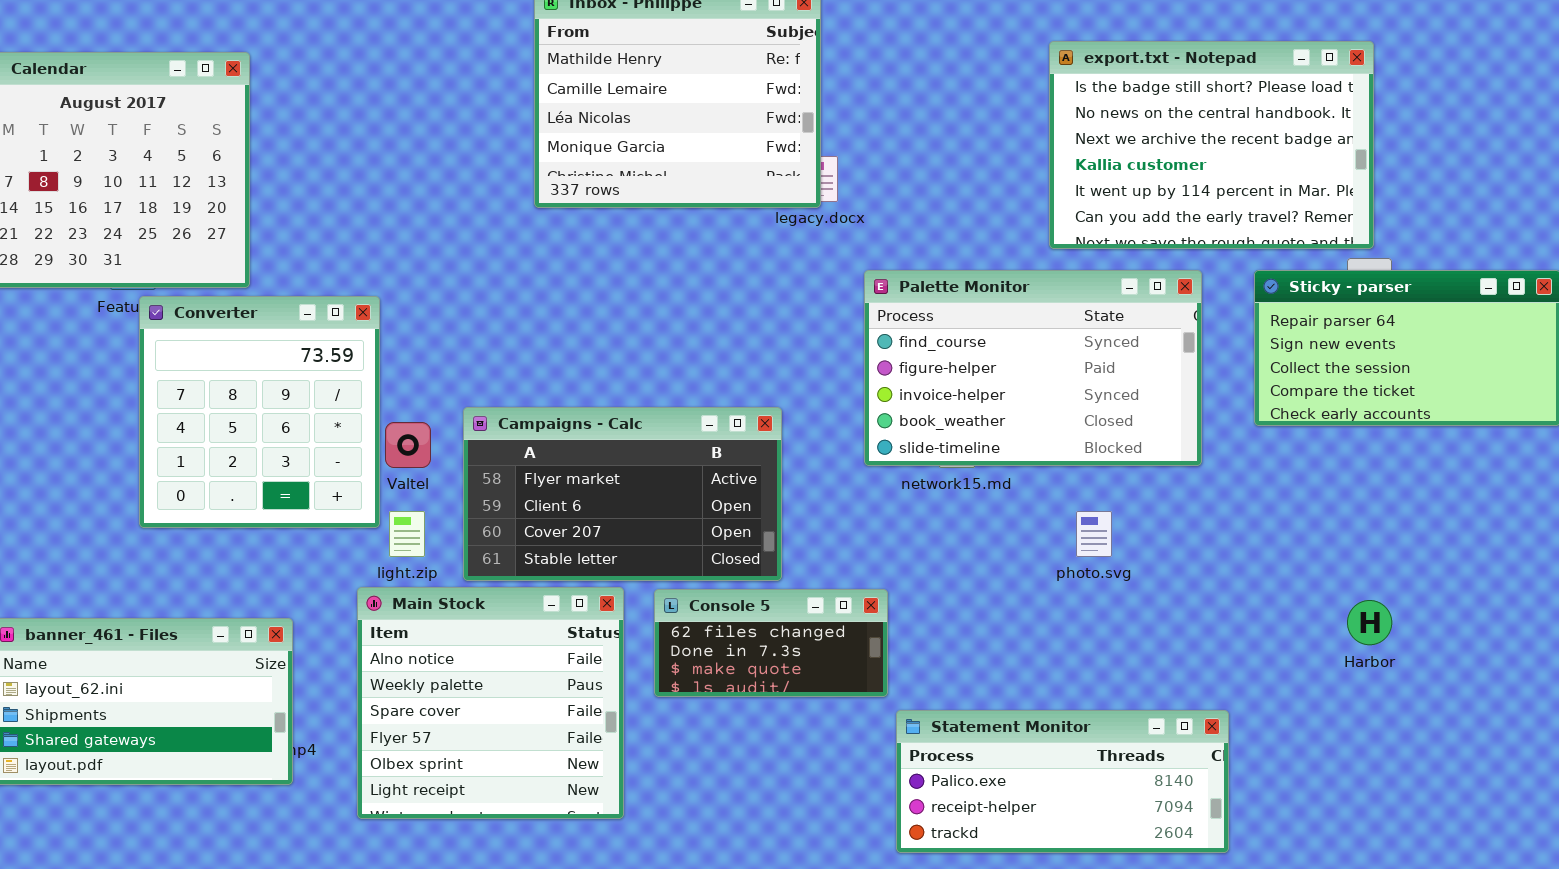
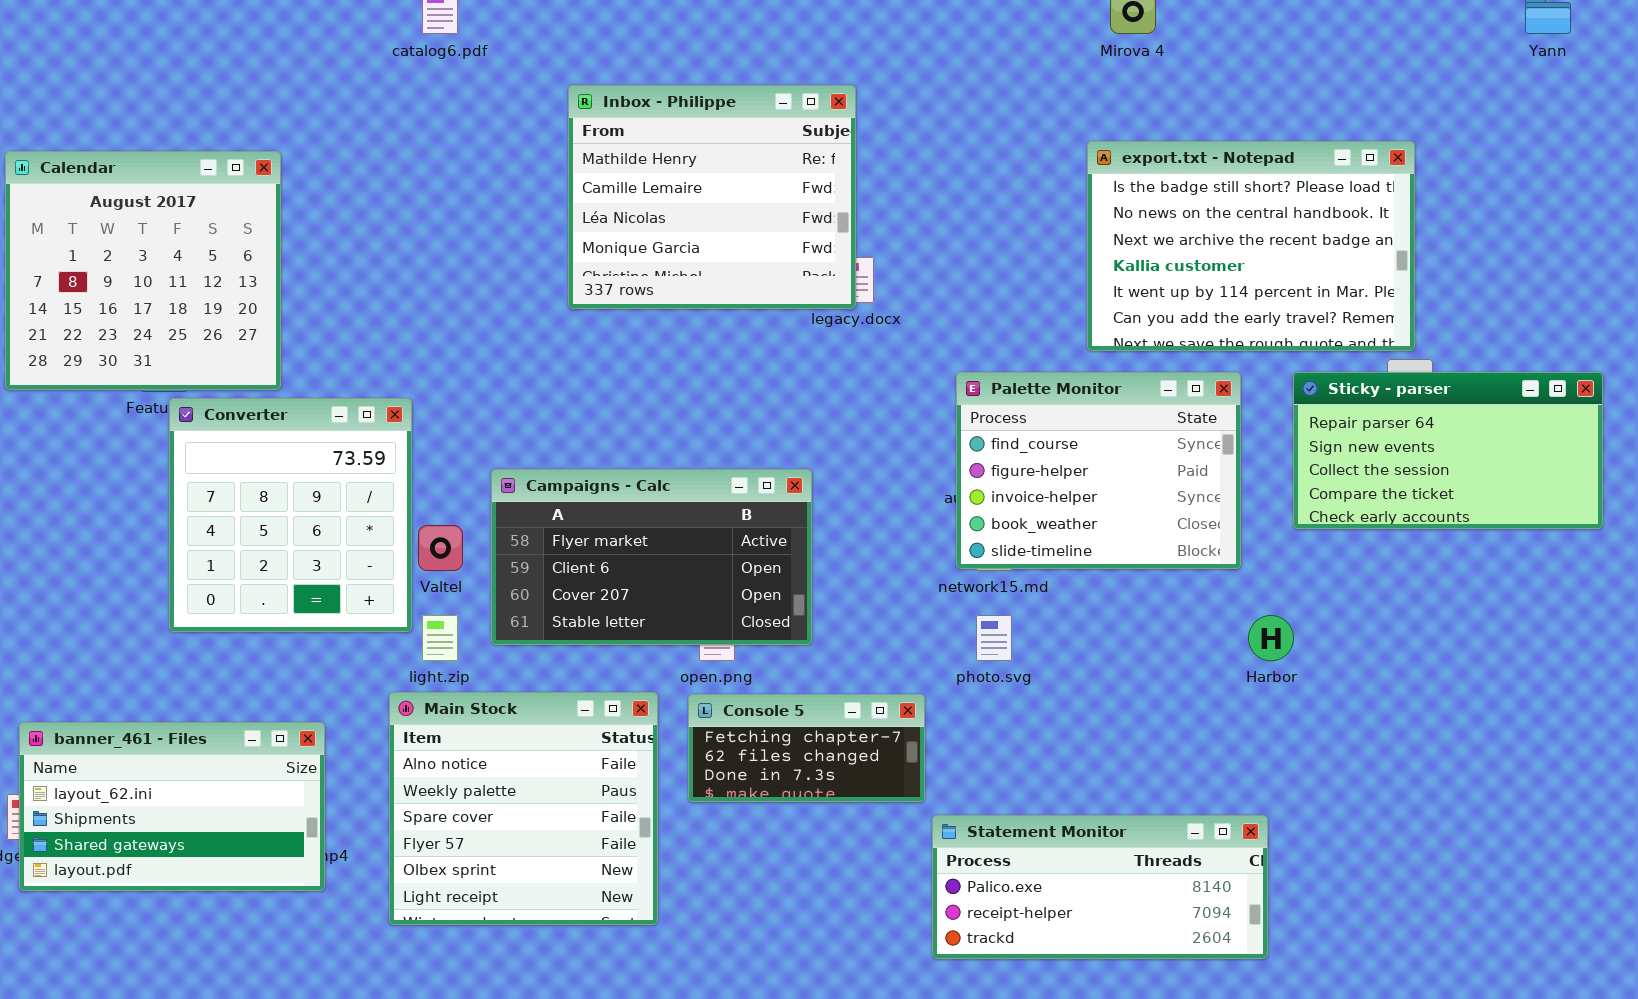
Palette Monitor: [864,270,1202,466] -> [956,372,1241,569], resized
Campaigns - Calc: [463,407,782,581] -> [491,469,812,645], moved
photo.svg: [1076,511,1112,557] -> [976,615,1012,661], moved
Console 5: [654,589,888,697] -> [688,694,925,802], scrolled up 1 row
Harbor: [1347,600,1392,645] -> [1248,615,1294,661], moved

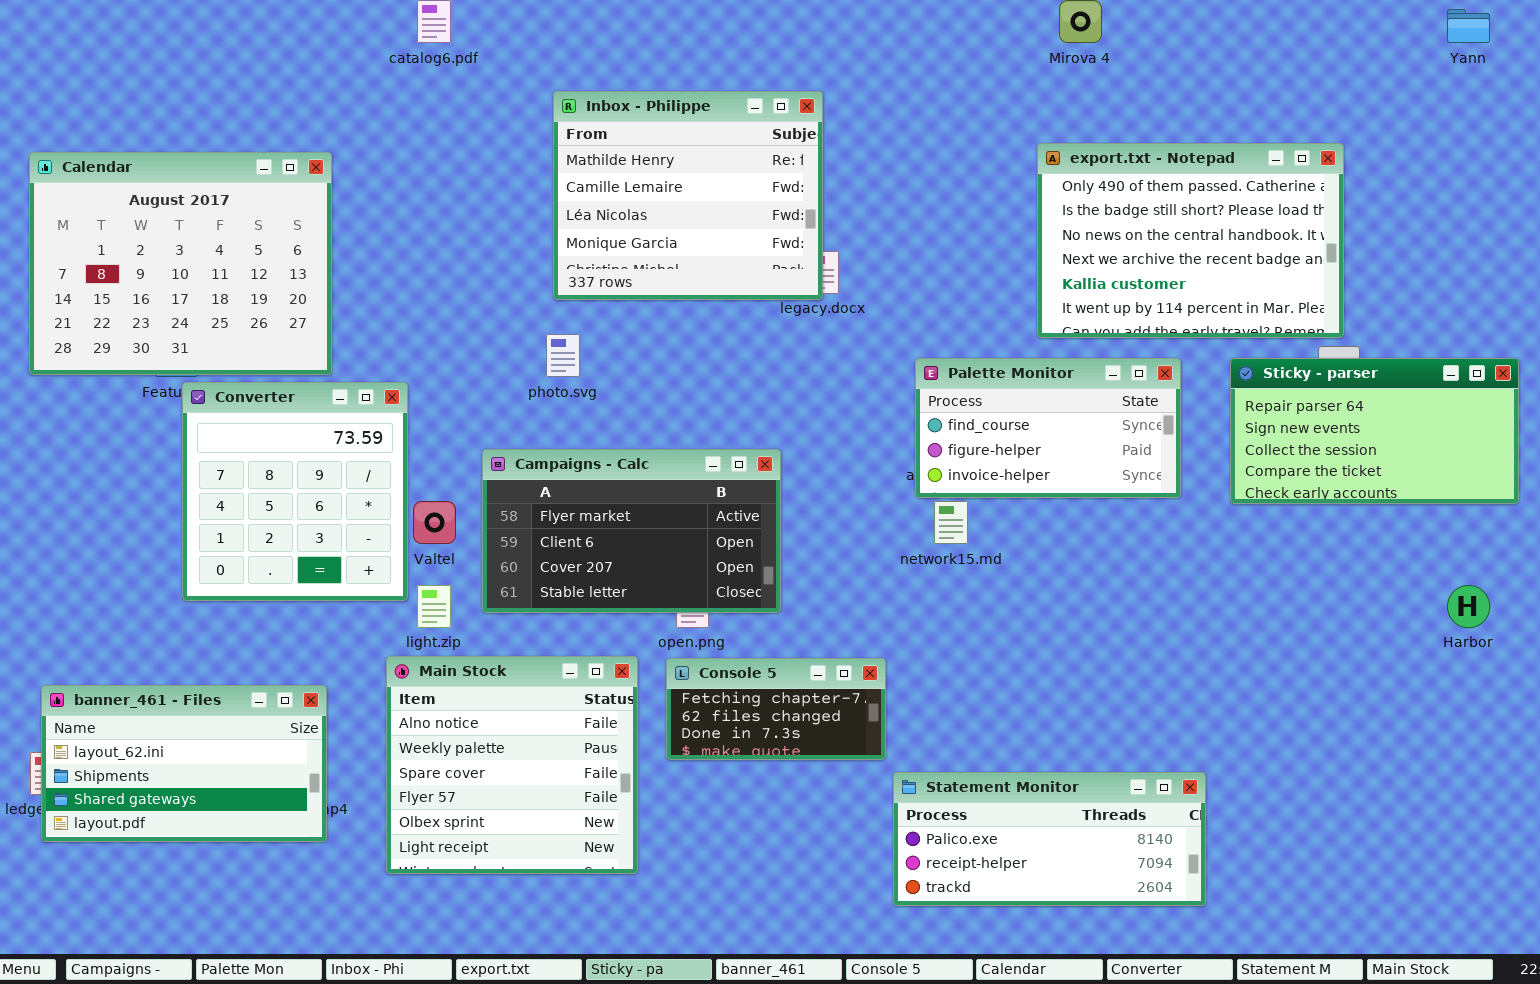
export.txt - Notepad: [1087,141,1415,351] -> [1037,143,1344,338], scrolled up 1 row
Calendar: [5,151,281,390] -> [29,152,332,375], resized
Palette Monitor: [956,372,1241,569] -> [915,358,1181,498], resized
photo.svg: [976,615,1012,661] -> [546,334,580,377], moved
Harbor: [1248,615,1294,661] -> [1447,585,1490,628], moved

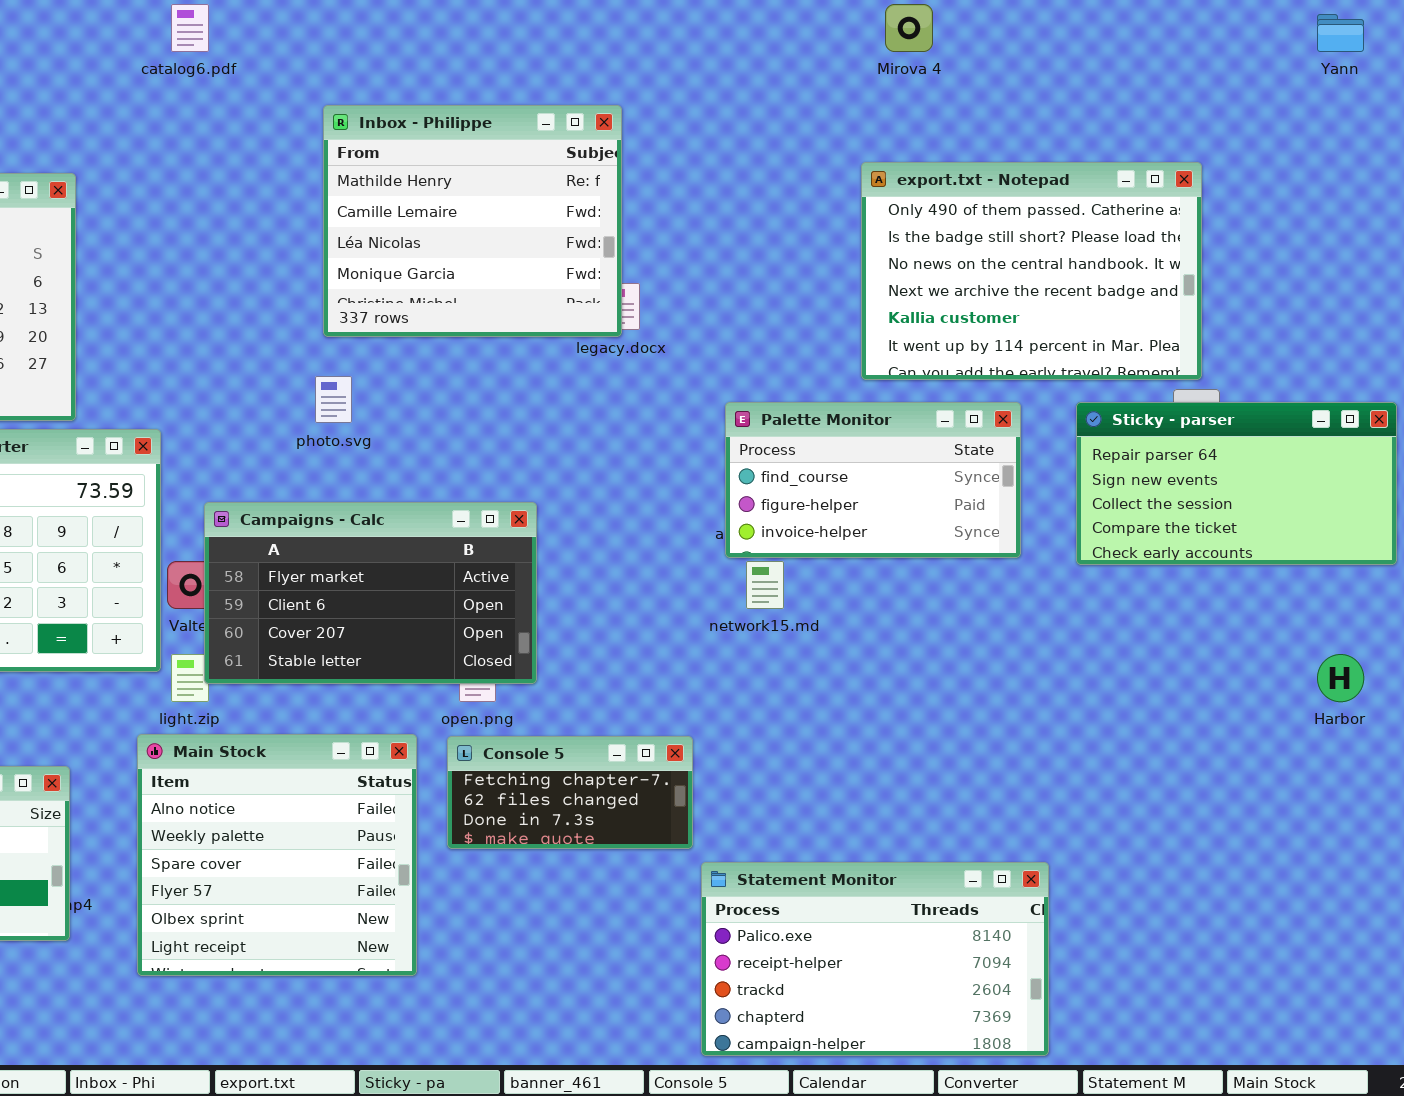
Campaigns - Calc: [482,449,781,613] -> [204,502,537,684], moved
Statement Monitor: [893,772,1206,906] -> [701,862,1049,1056], resized

